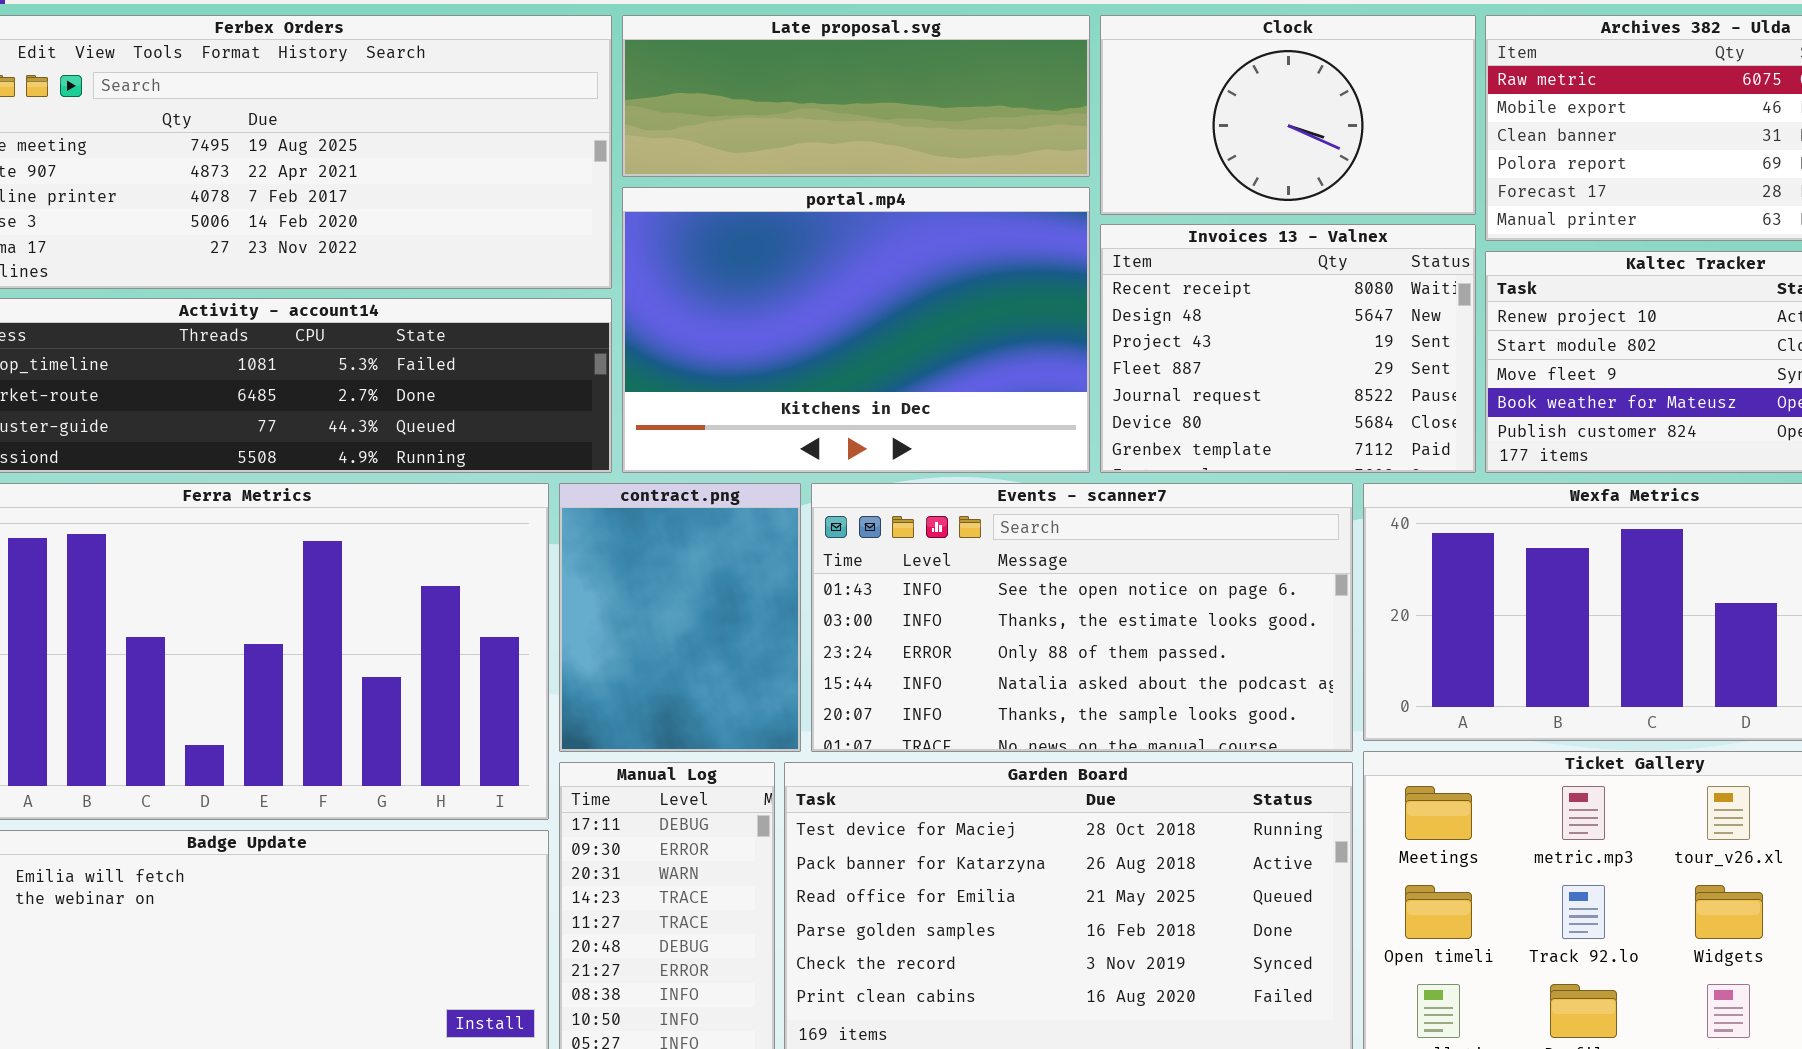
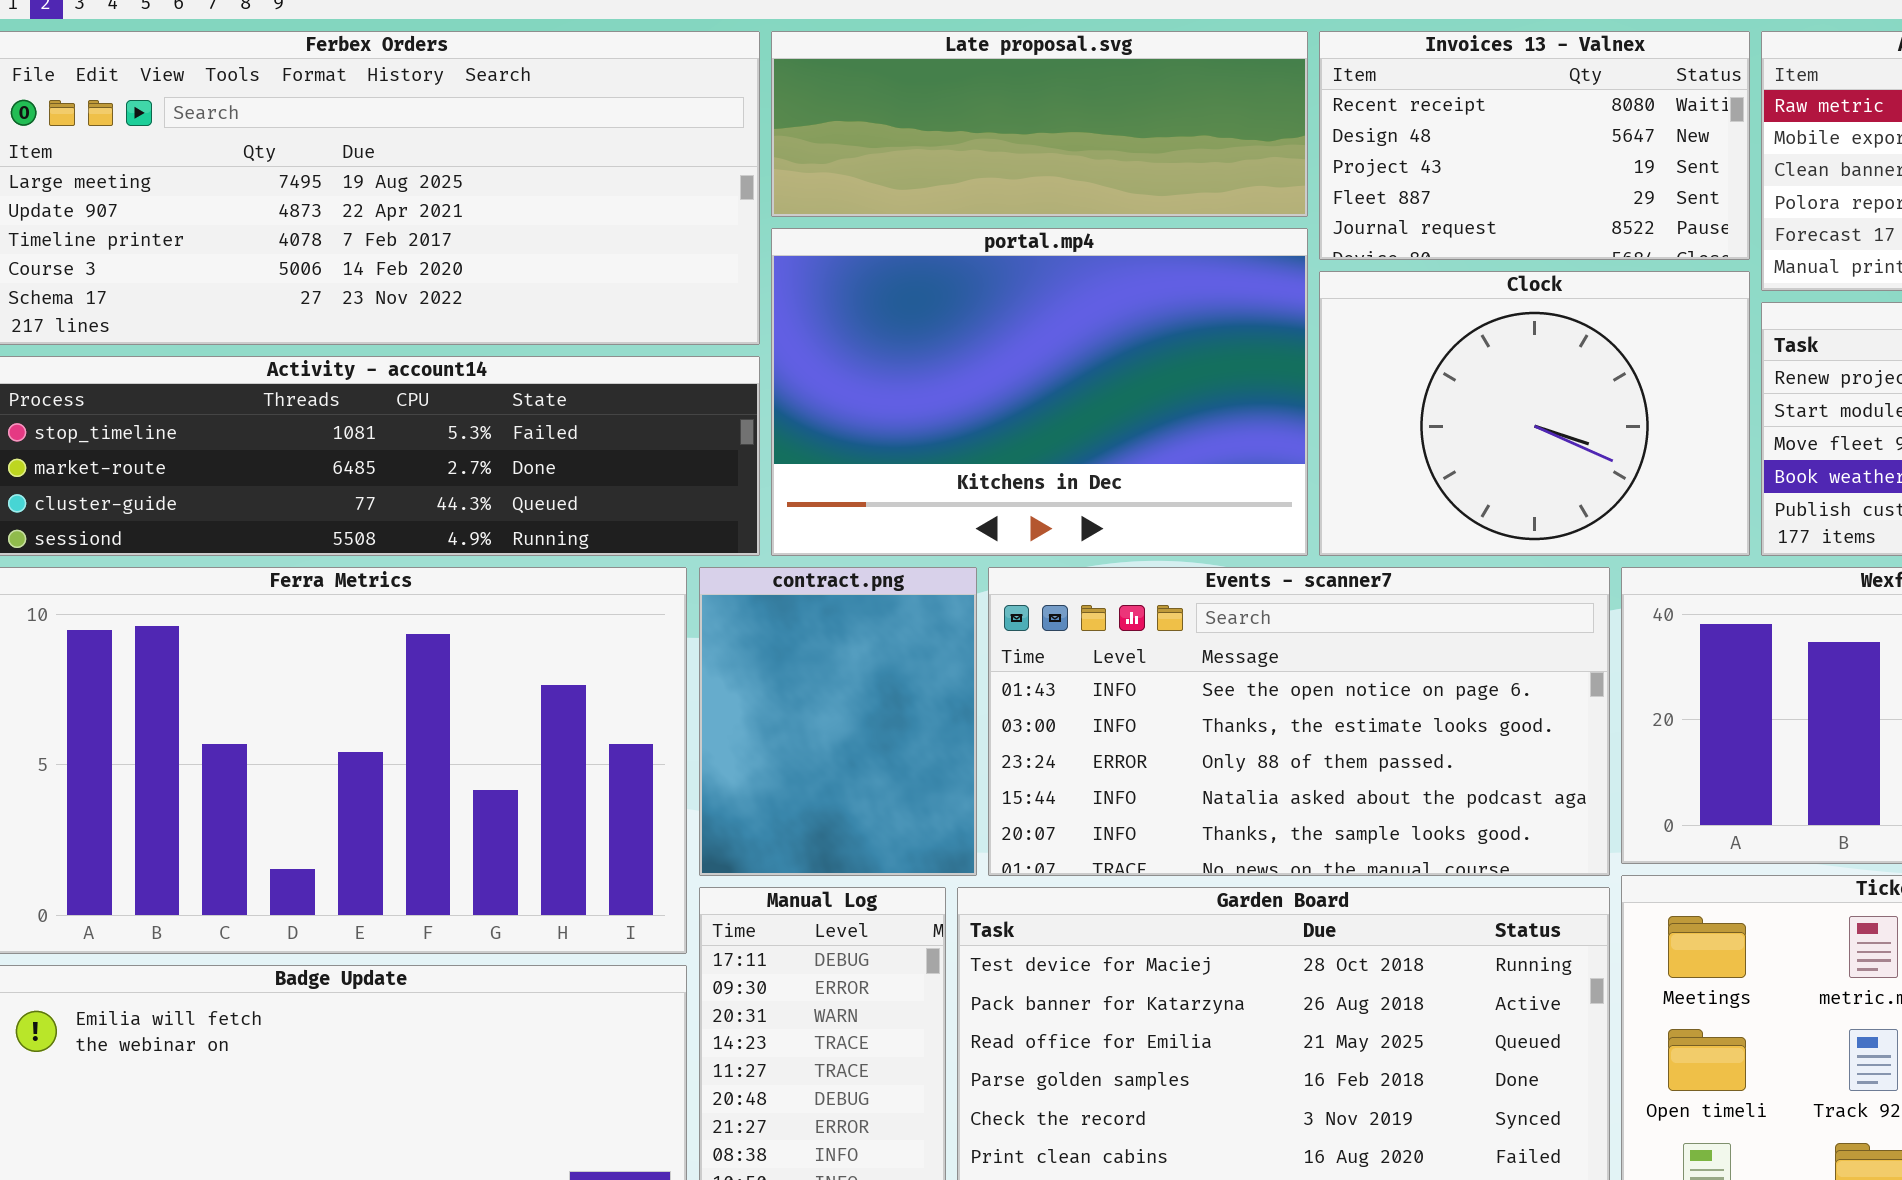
Clock: [1100,15,1476,215] -> [1319,271,1750,556], moved, resized
Invoices 13 - Valnex: [1100,224,1476,473] -> [1319,31,1750,260], moved, resized

